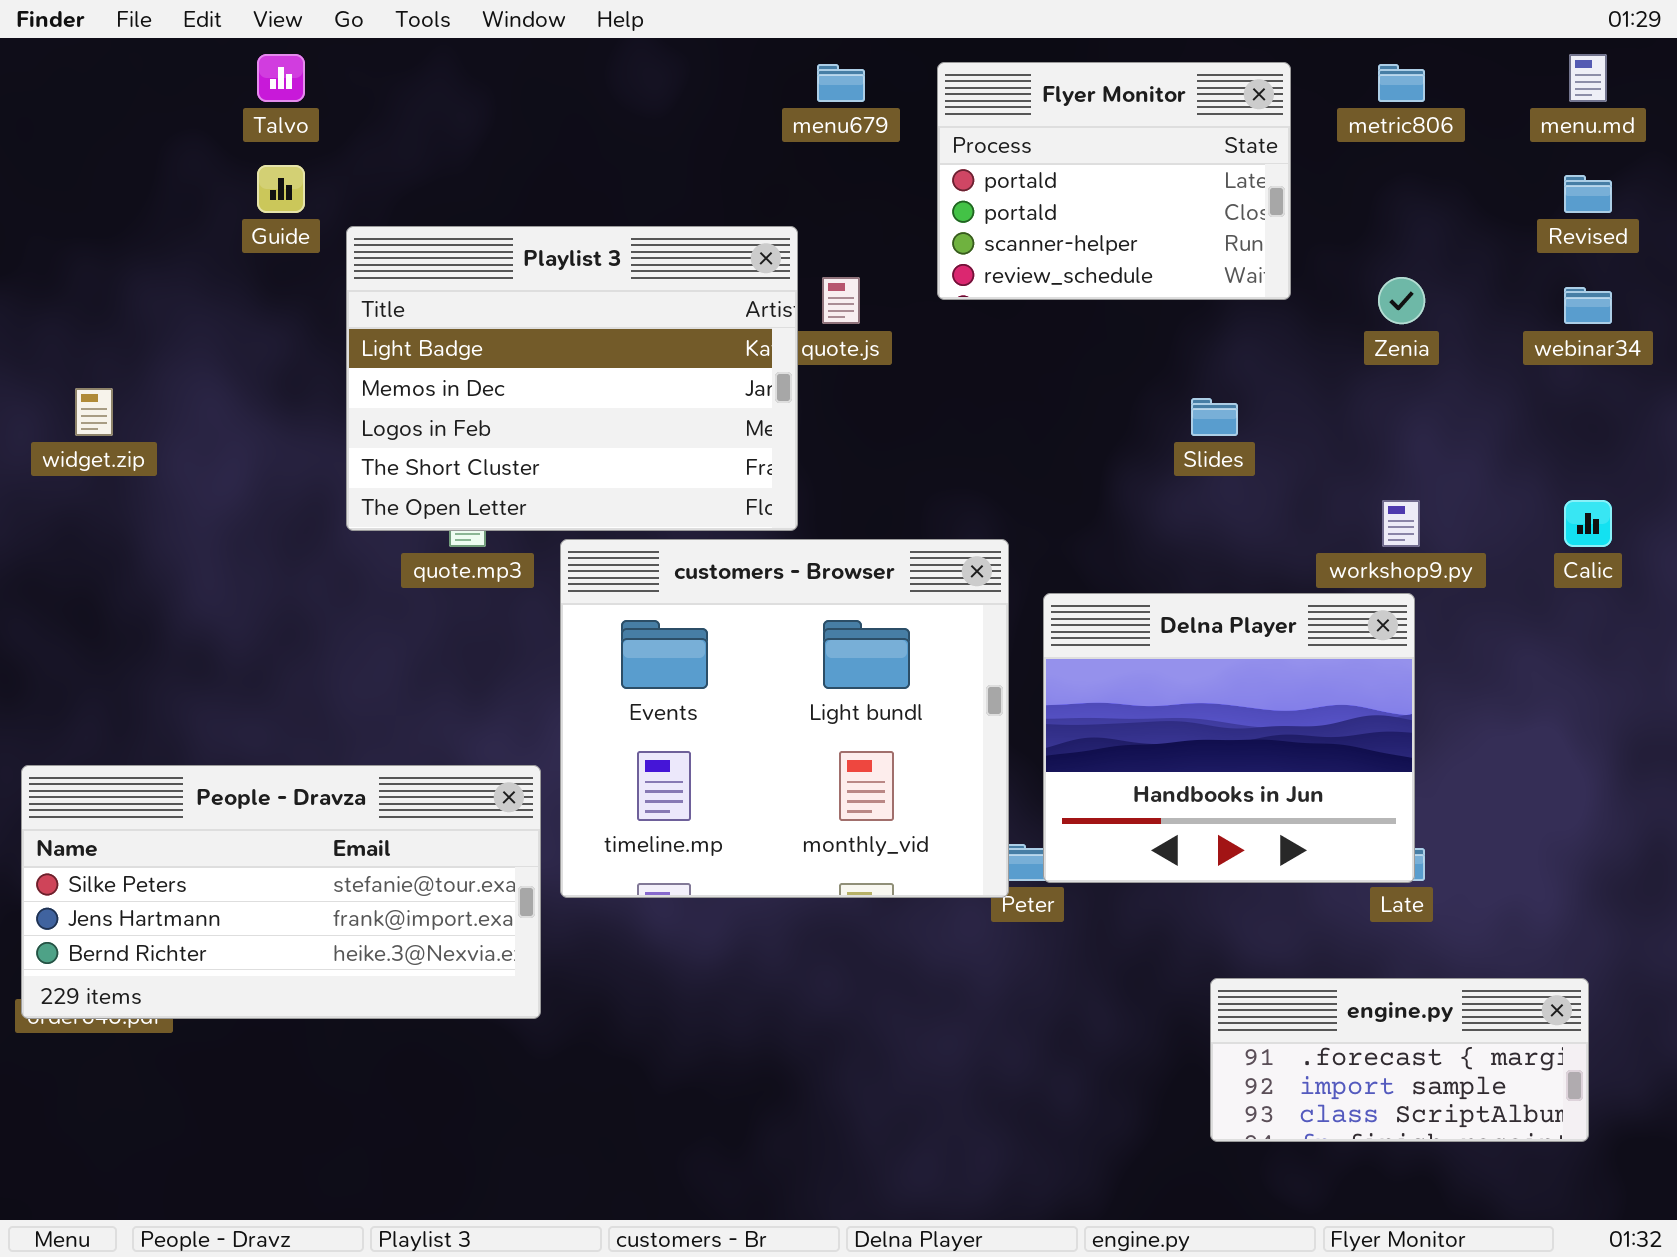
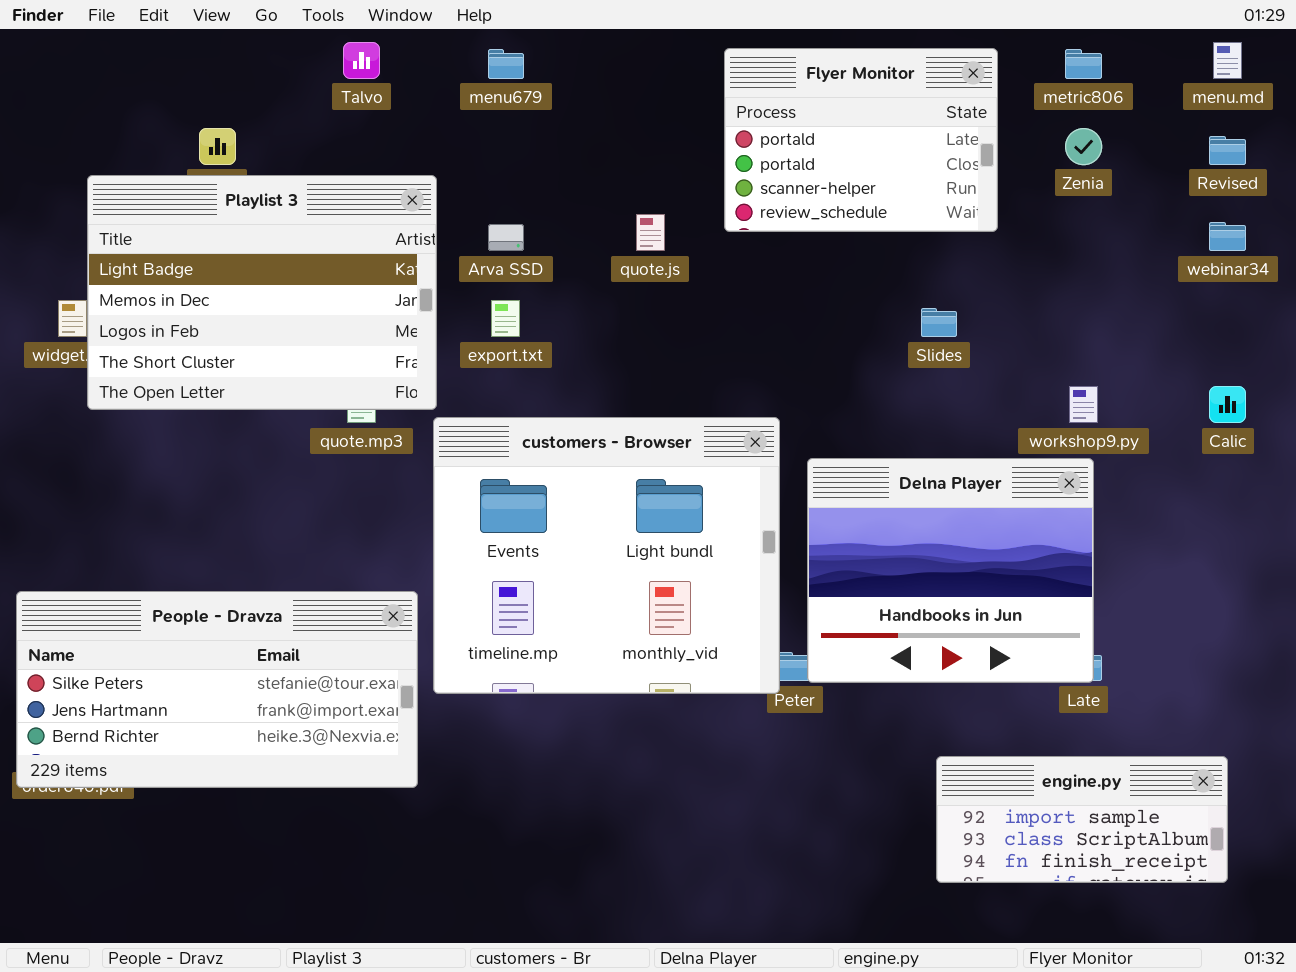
Talvo: [257,54,305,102] -> [343,42,380,79], moved
menu679: [817,64,865,102] -> [488,49,524,79], moved
Playlist 3: [346,226,798,531] -> [87,175,437,410], moved
Zenia: [1378,277,1425,324] -> [1065,128,1102,165], moved
engine.py: [1210,978,1589,1142] -> [936,756,1228,883], scrolled down 1 row

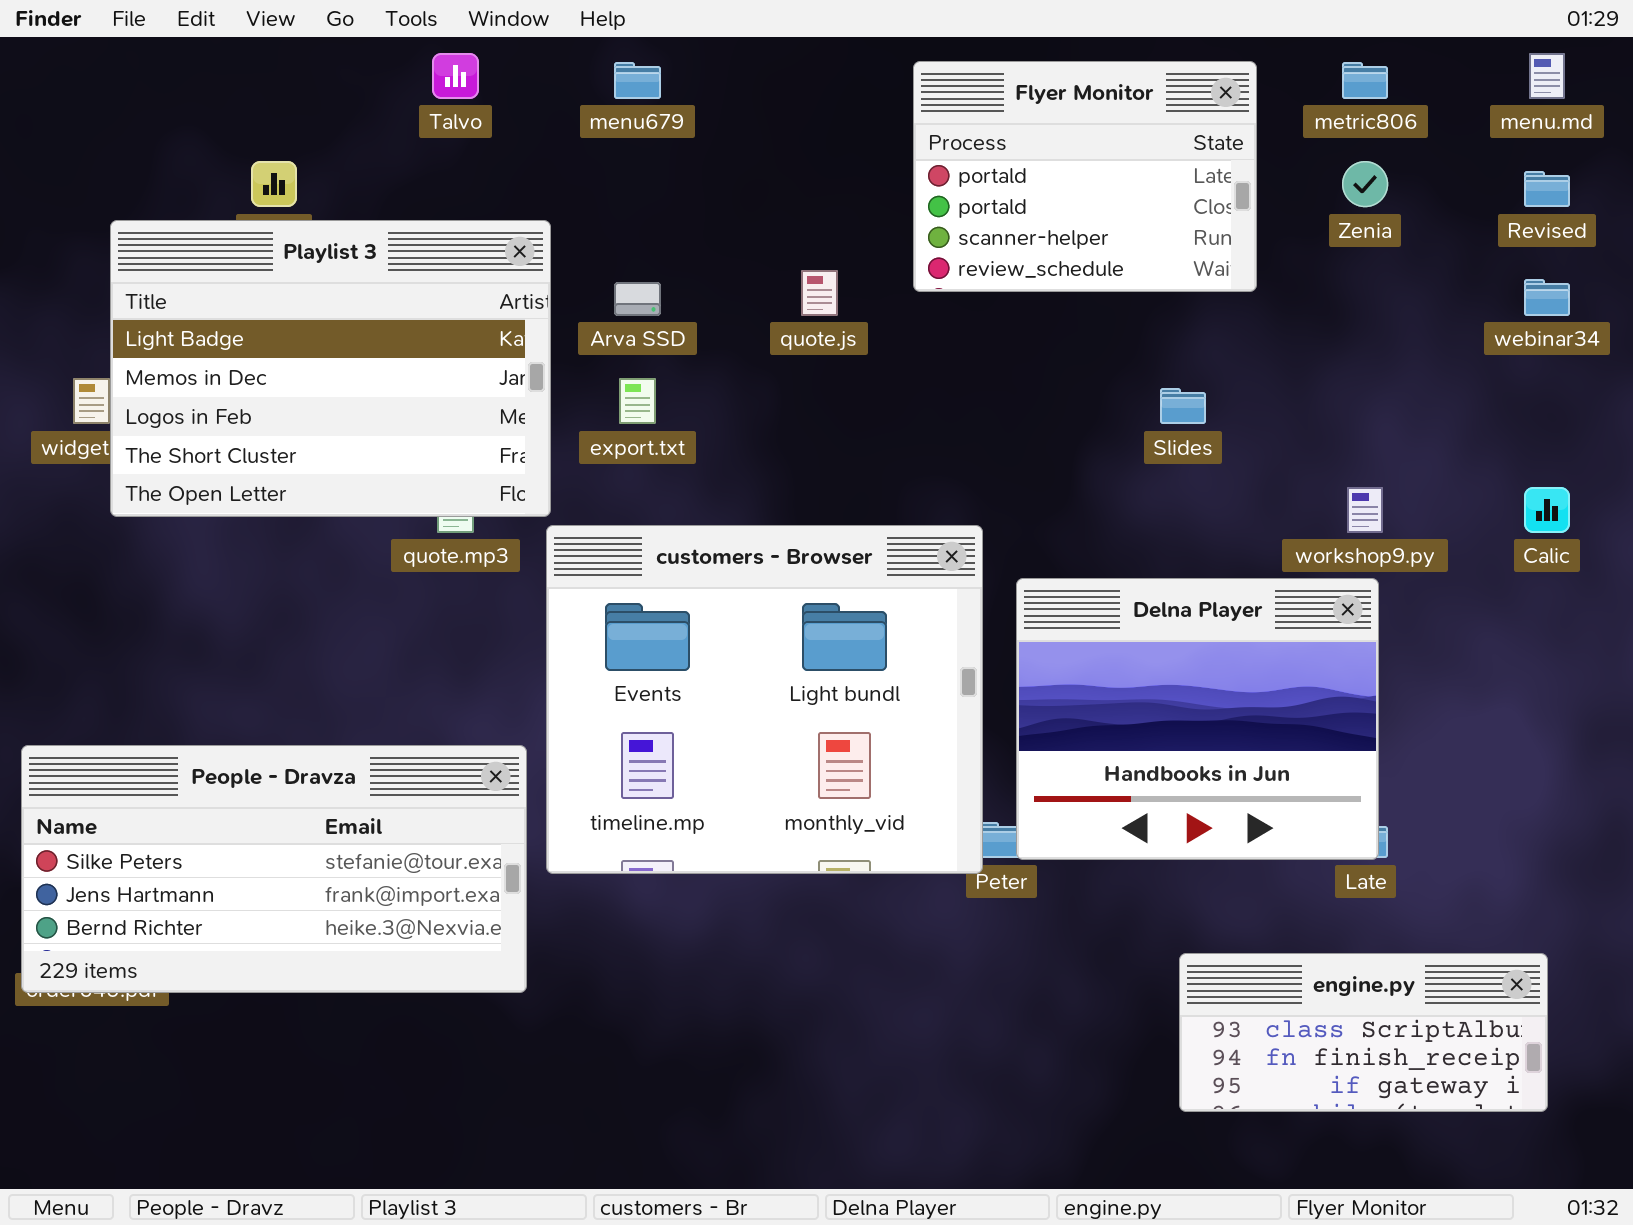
engine.py: [936,756,1228,883] -> [1179,953,1548,1112], scrolled down 1 row

